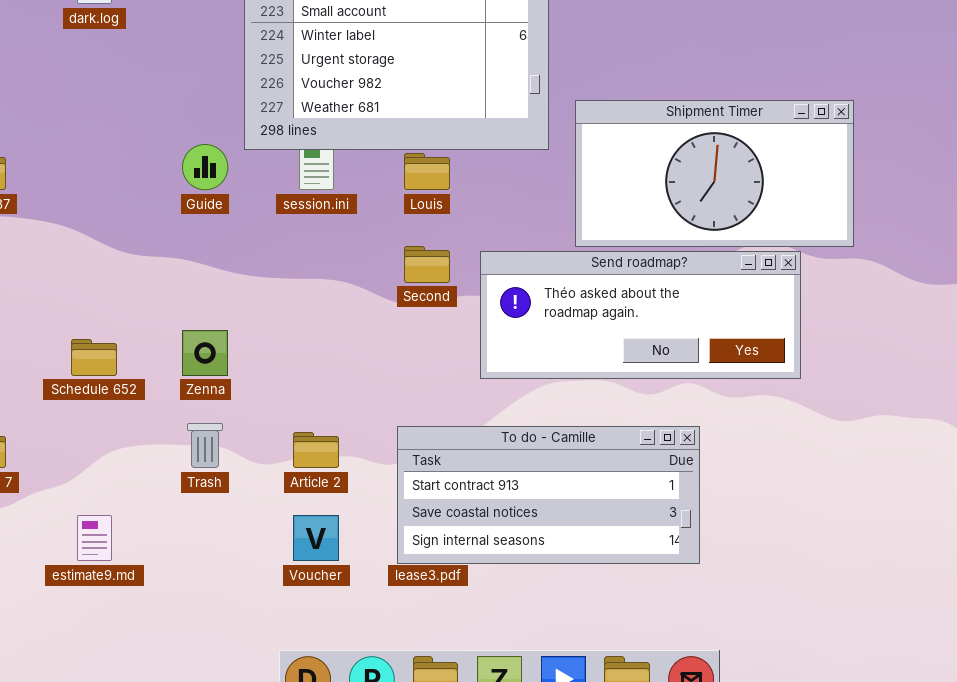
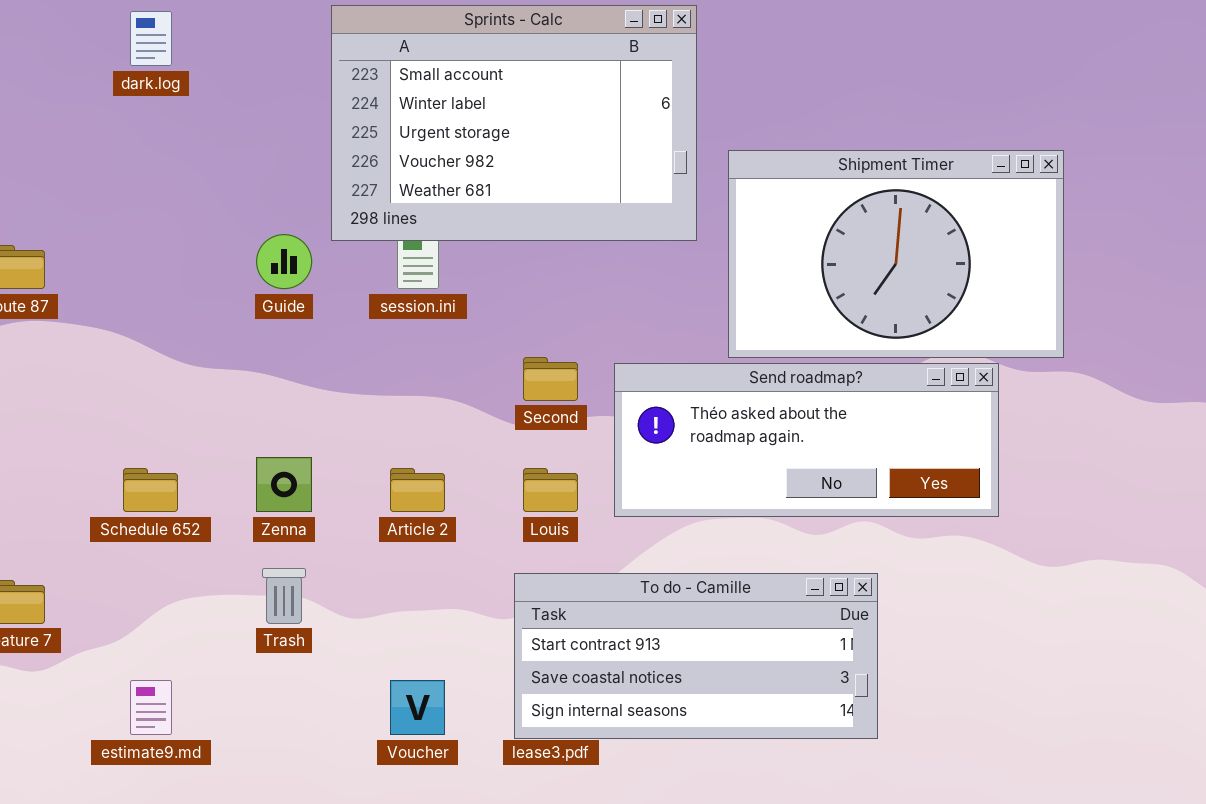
Shipment Timer: [575,100,854,247] -> [728,150,1064,358], resized
Louis: [404,153,450,190] -> [523,468,578,512], moved
Article 2: [293,432,339,468] -> [390,468,445,512], moved

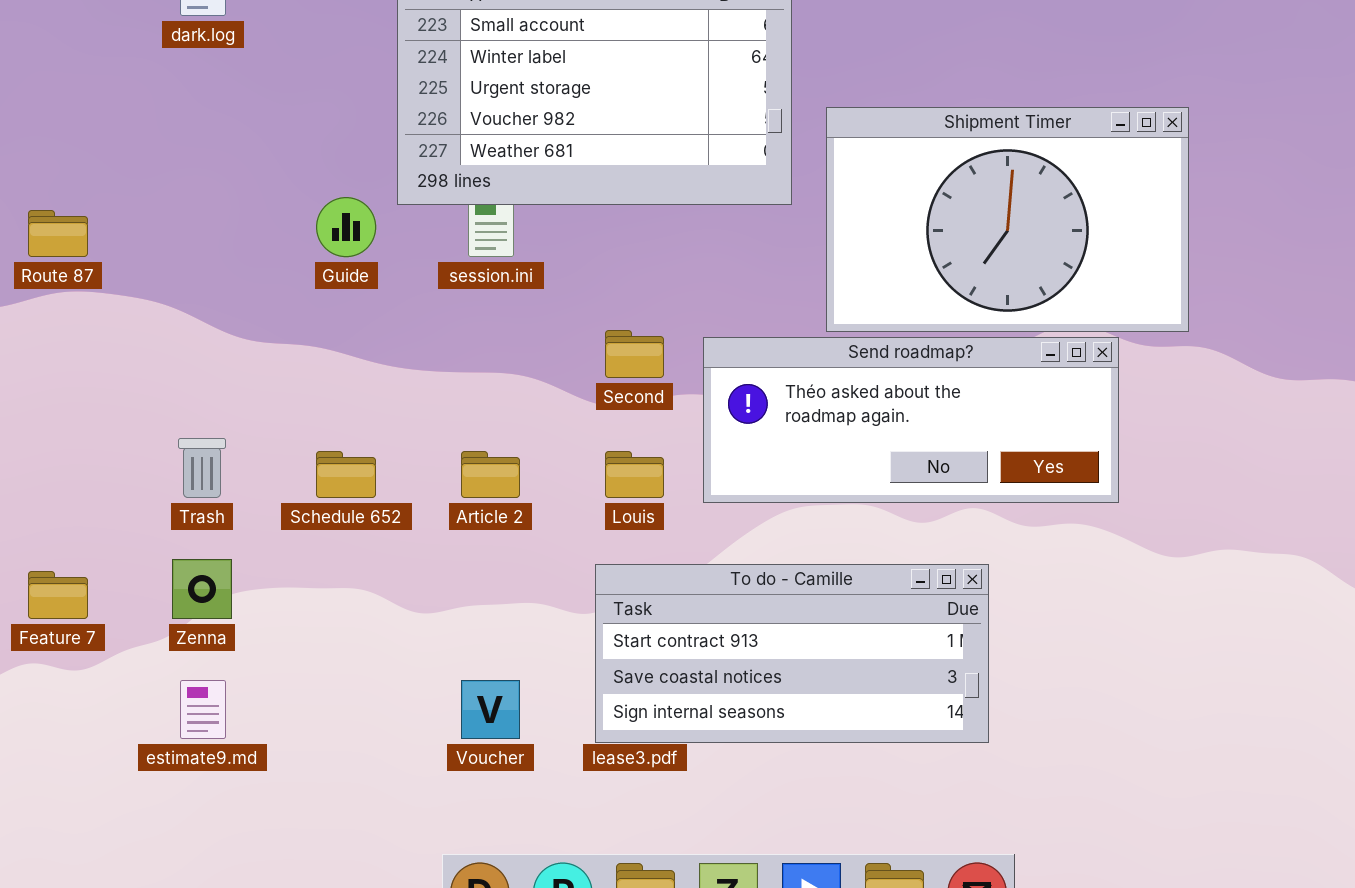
Zenna: [256,457,312,512] -> [172,559,232,619], moved
Schedule 652: [123,468,178,512] -> [316,451,376,498], moved
Trash: [262,568,306,624] -> [178,438,226,498], moved

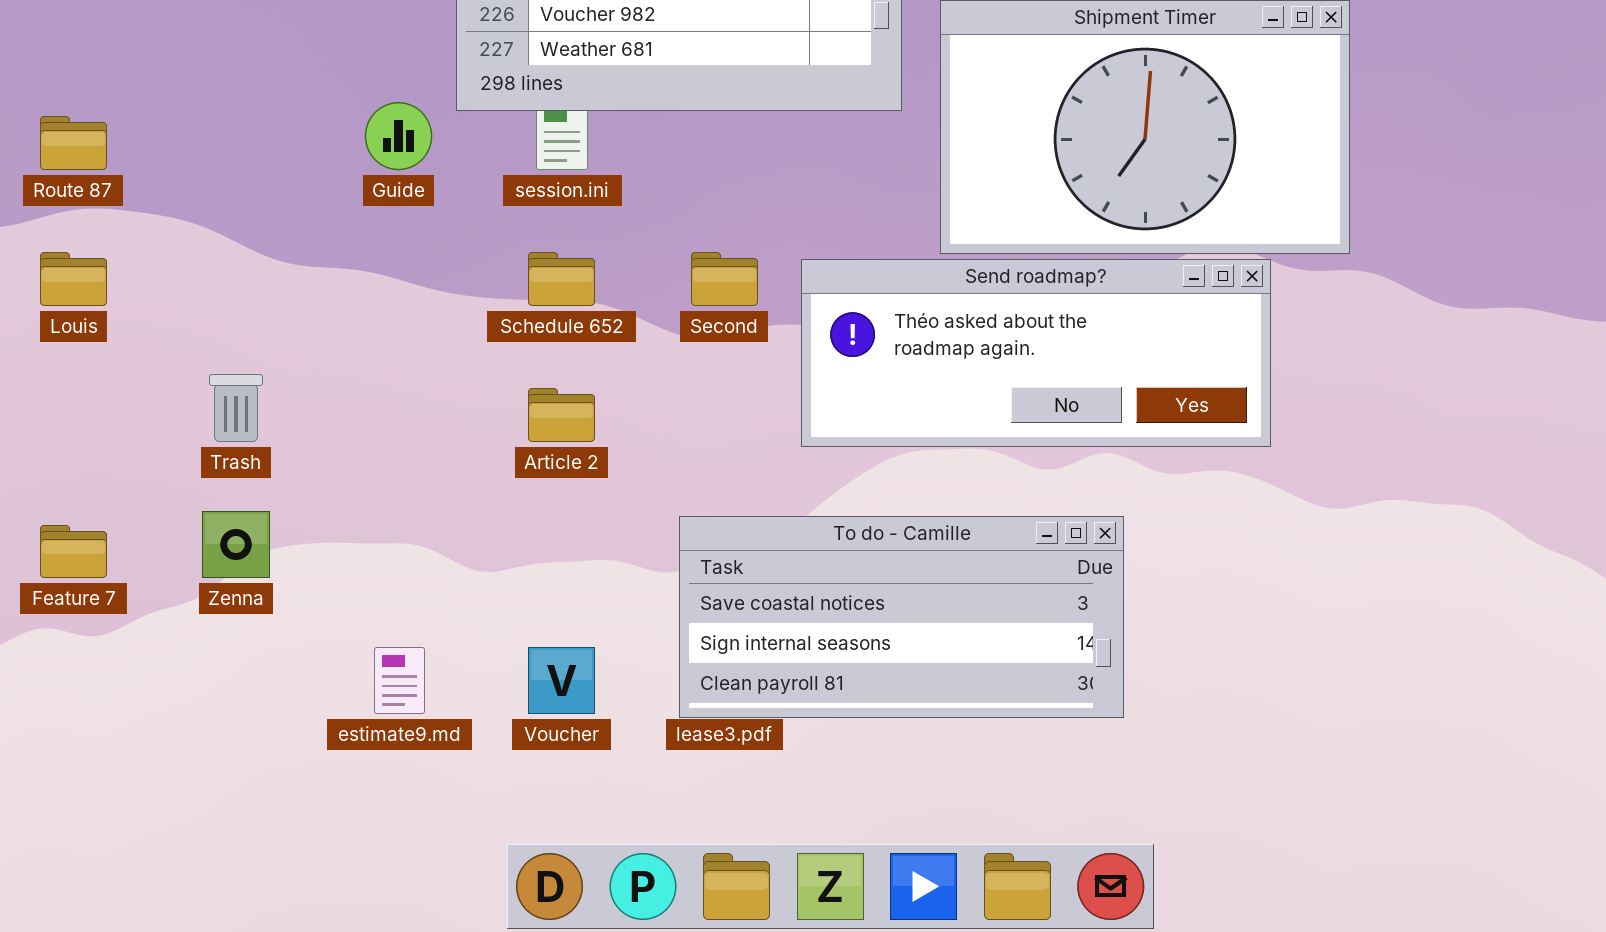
Schedule 652: [316,451,376,498] -> [528,252,595,306], moved
Louis: [605,451,664,498] -> [40,252,107,306], moved
To do - Camille: [595,564,989,743] -> [679,516,1124,718], scrolled down 1 row
estimate9.md: [180,680,226,739] -> [374,647,425,714], moved

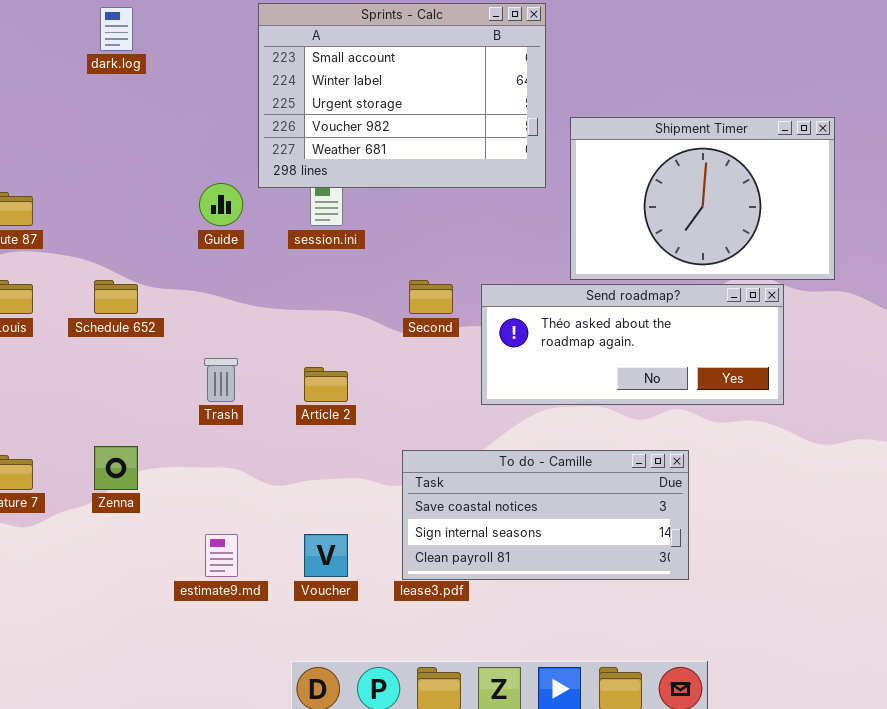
Schedule 652: [528,252,595,306] -> [94,280,138,314], moved
Trash: [209,374,263,442] -> [204,358,238,402], moved

